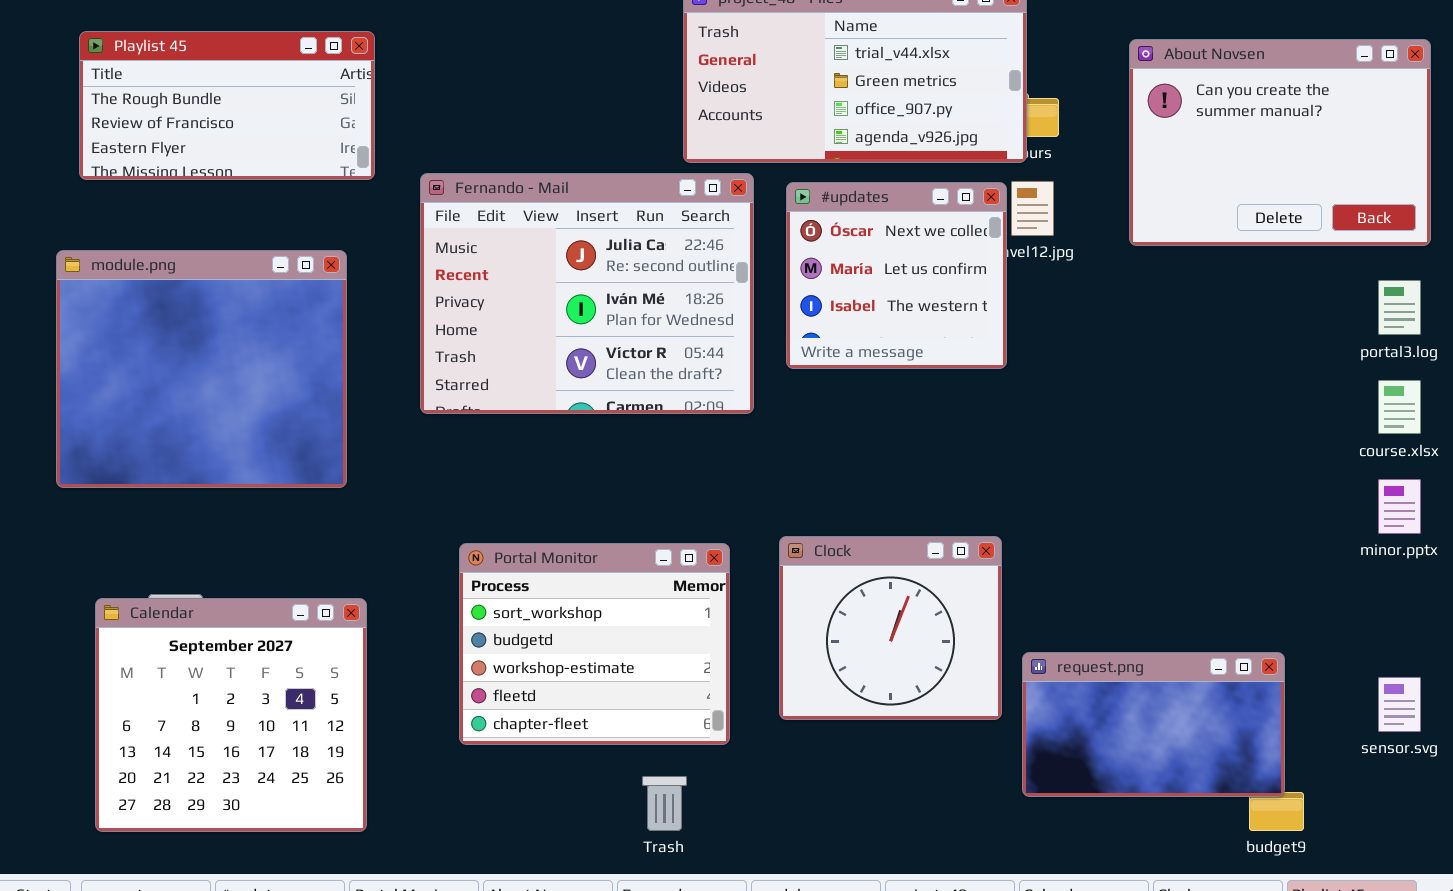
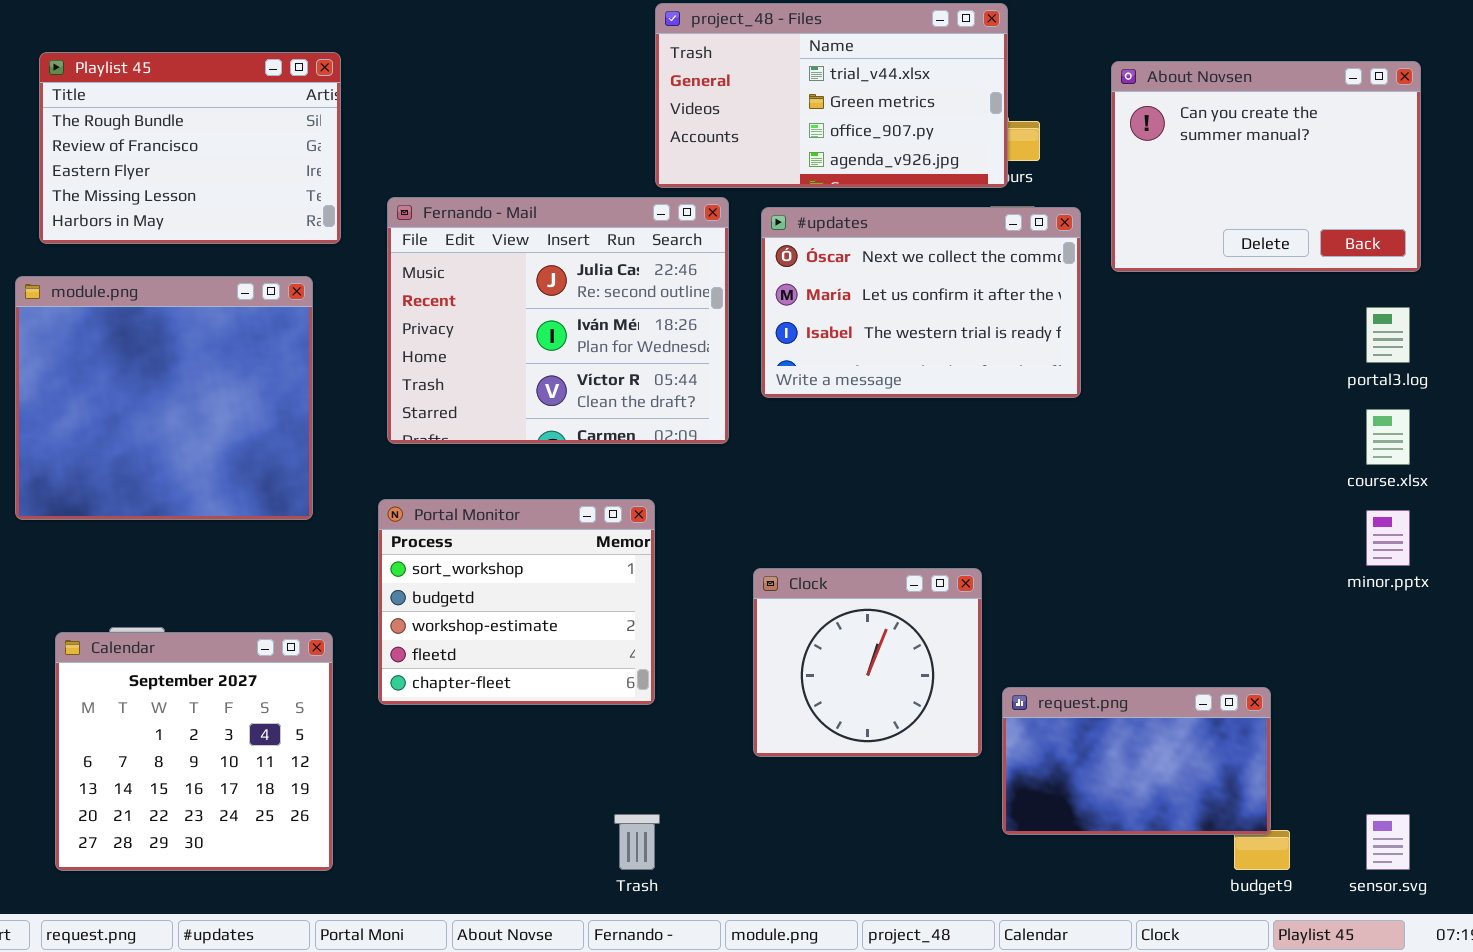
Playlist 45: [79,31,375,180] -> [39,52,341,244], resized
#updates: [786,182,1007,369] -> [761,207,1081,398], resized
Portal Monitor: [459,543,730,745] -> [378,499,655,705], moved
sensor.svg: [1378,677,1421,732] -> [1366,814,1410,870], moved

